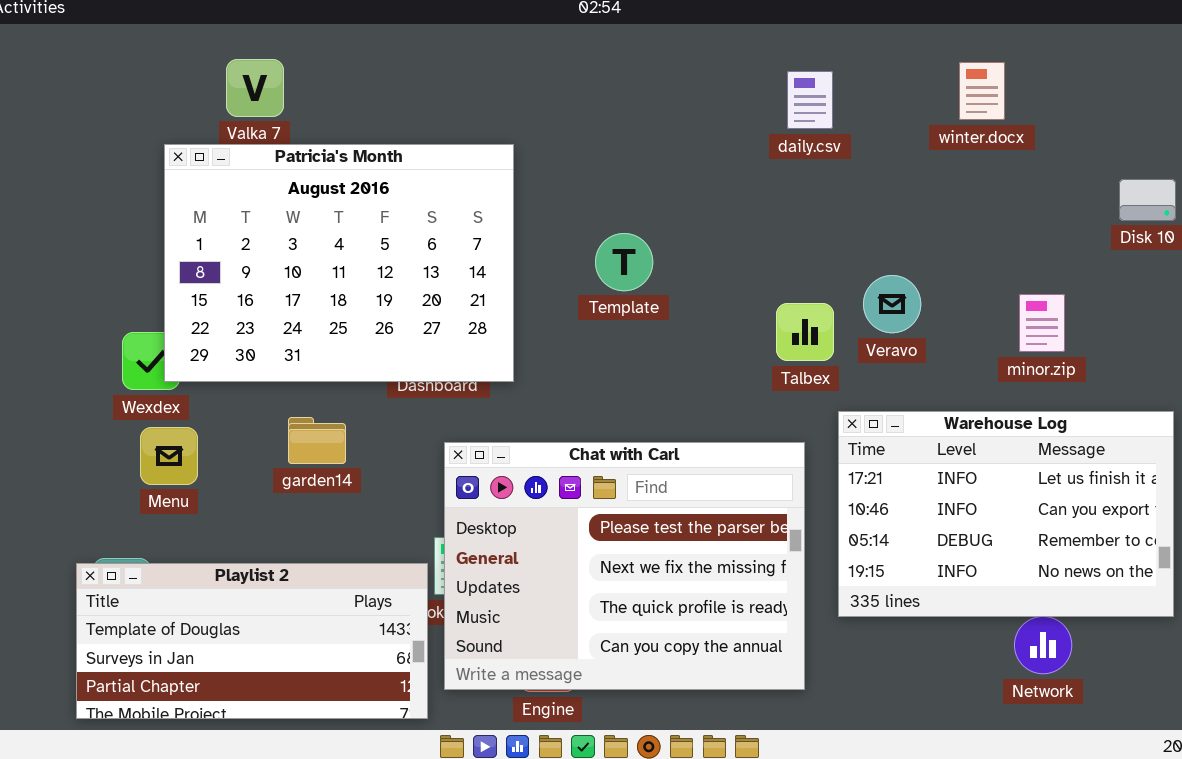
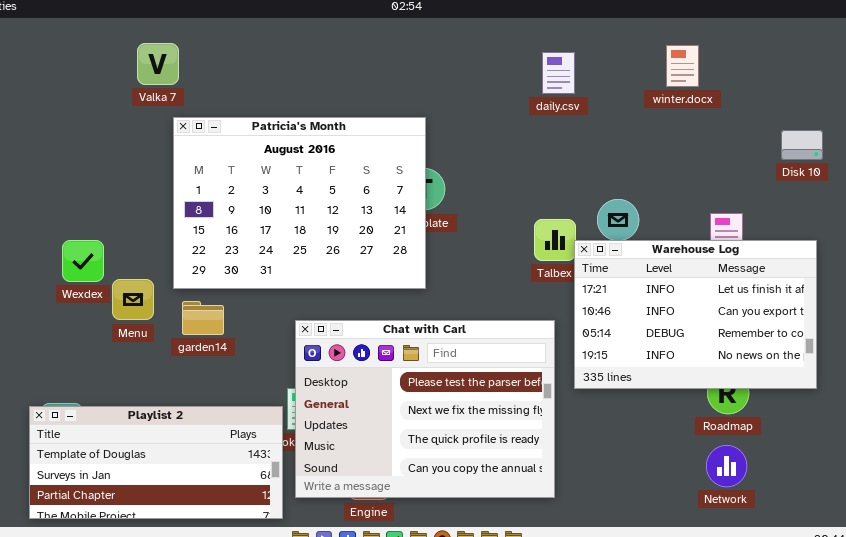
Patricia's Month: [164,144,514,382] -> [173,117,426,289], moved
Warehouse Log: [838,411,1174,617] -> [574,240,817,389], moved
Menu: [140,427,198,485] -> [112,279,154,320], moved

